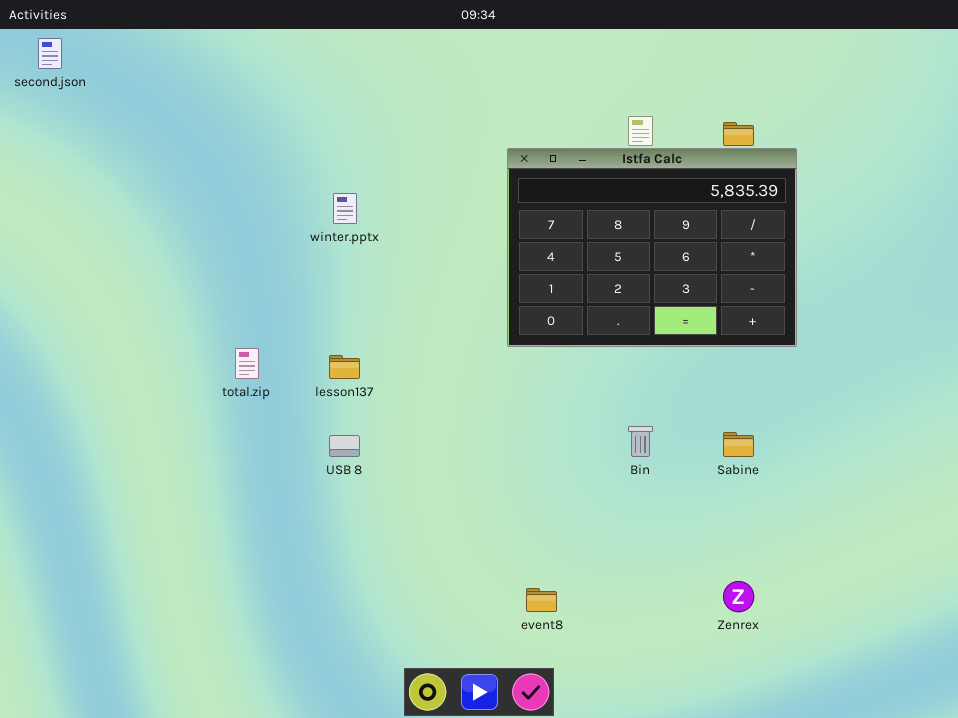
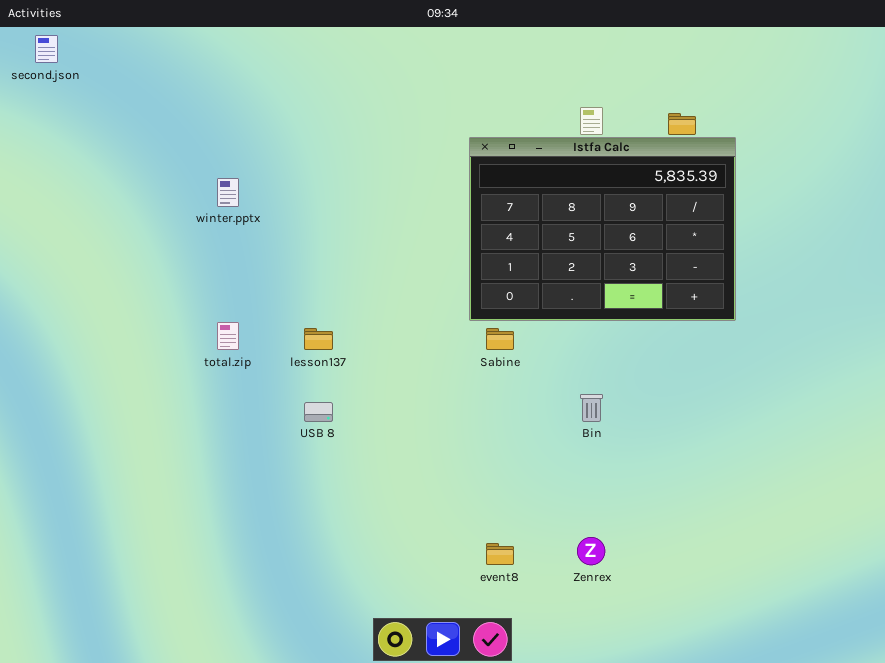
winter.pptx: [333,193,357,224] -> [217,178,239,207], moved
Sabine: [723,432,754,457] -> [486,328,514,350], moved
Zenrex: [723,581,754,612] -> [577,537,605,565], moved

